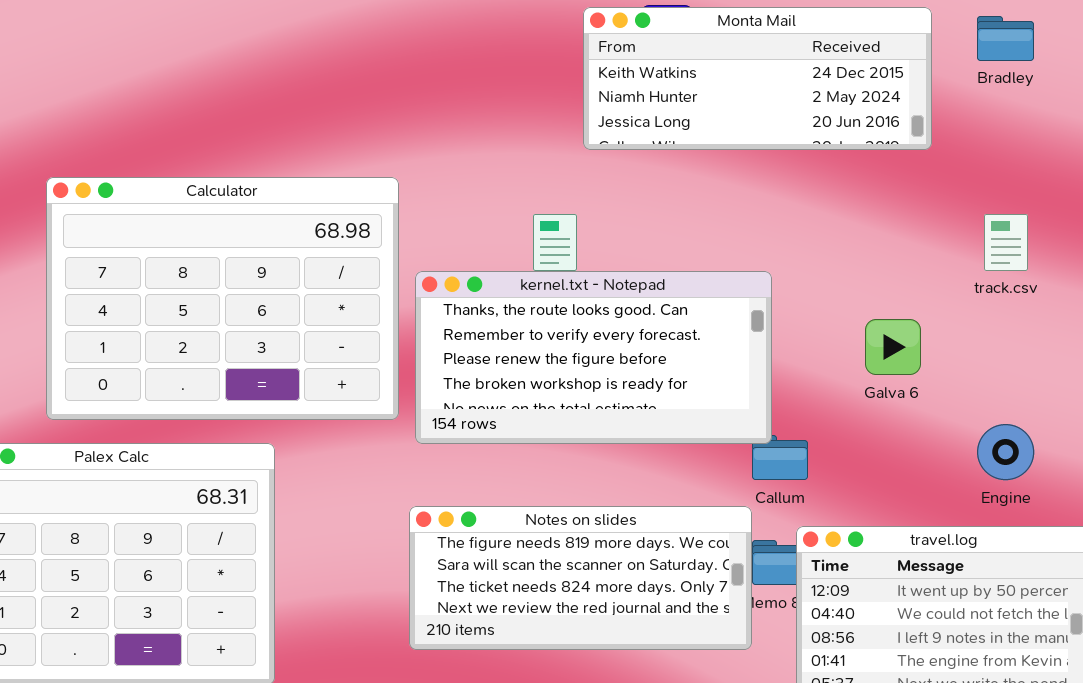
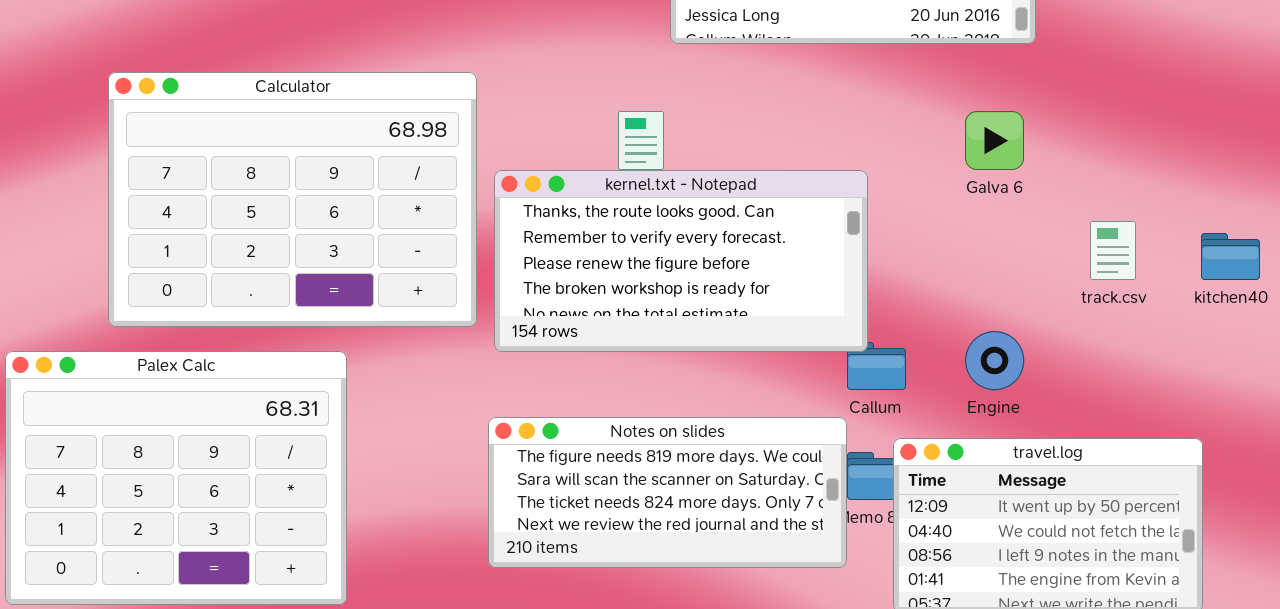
track.csv: [984,214,1028,271] -> [1090,221,1136,280], moved
Galva 6: [865,319,921,375] -> [965,111,1024,170], moved
Engine: [977,424,1034,480] -> [965,331,1024,390], moved

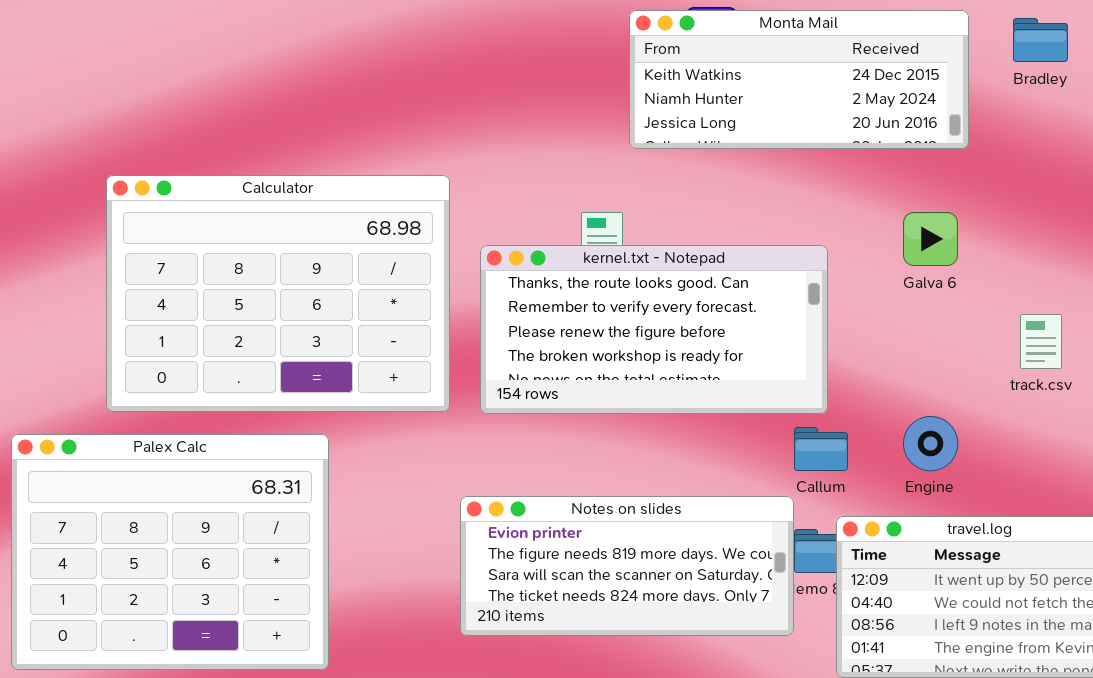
kernel.txt - Notepad: [494,170,868,352] -> [480,245,828,414], moved
Notes on slides: [488,417,847,568] -> [460,496,794,636], scrolled up 1 row

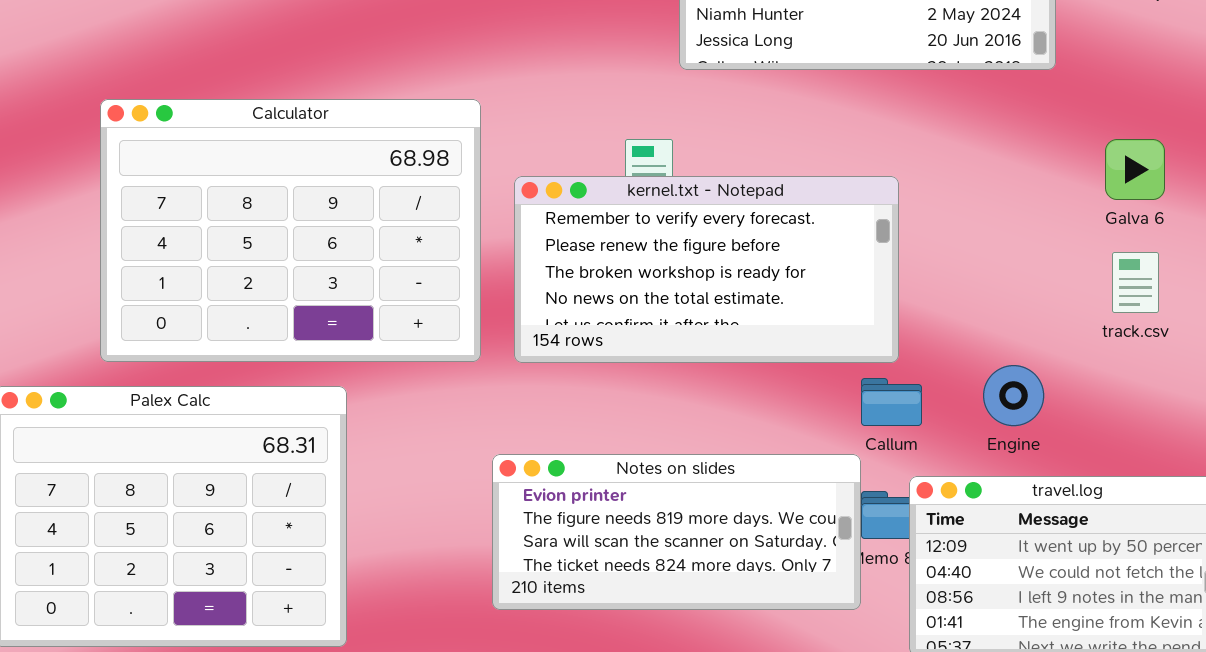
Galva 6: [903,212,958,266] -> [1105,139,1165,200], moved
kernel.txt - Notepad: [480,245,828,414] -> [514,176,899,363], scrolled down 1 row

